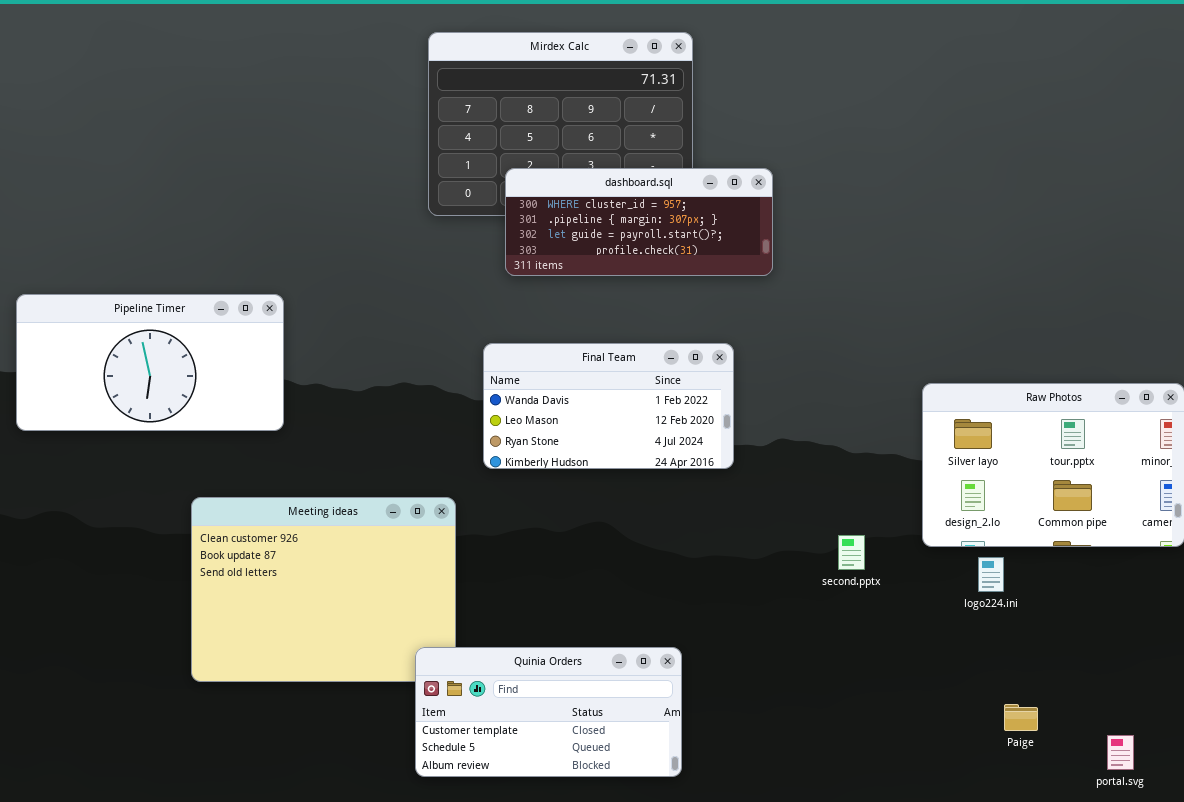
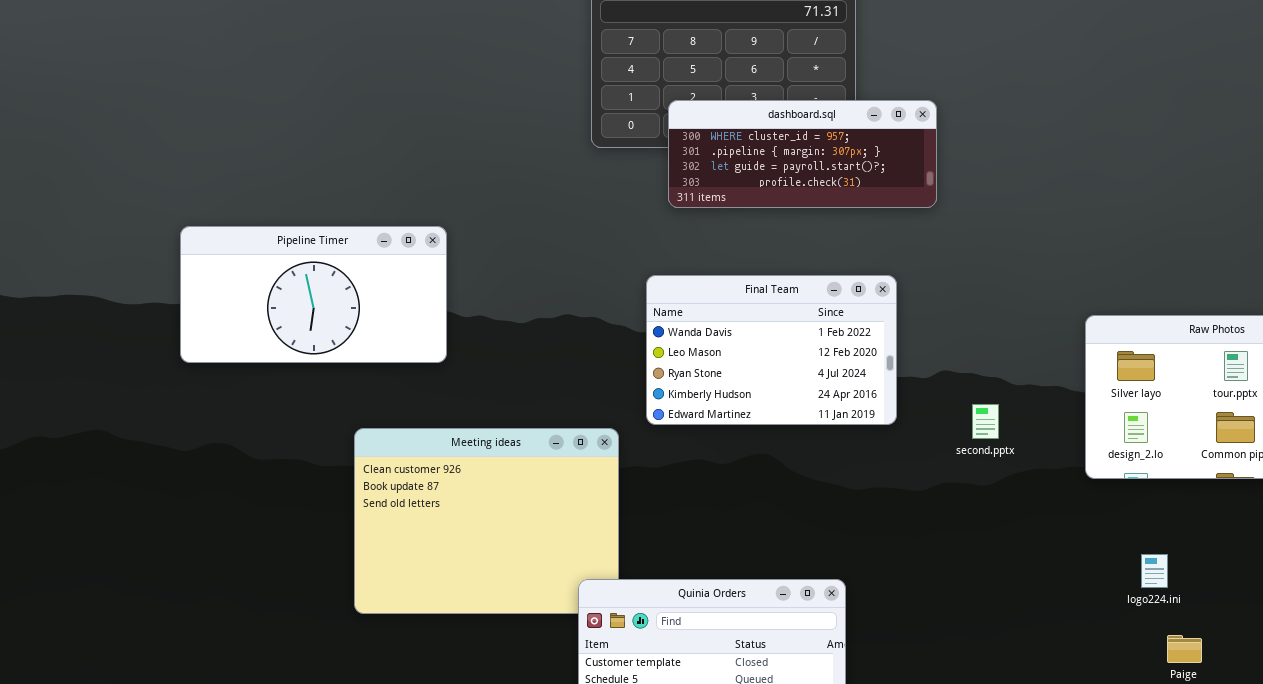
Final Team: [483,343,734,469] -> [646,275,897,425], resized
second.pptx: [838,535,865,570] -> [972,404,999,439], moved
logo224.ini: [978,557,1004,592] -> [1141,554,1168,588], moved

